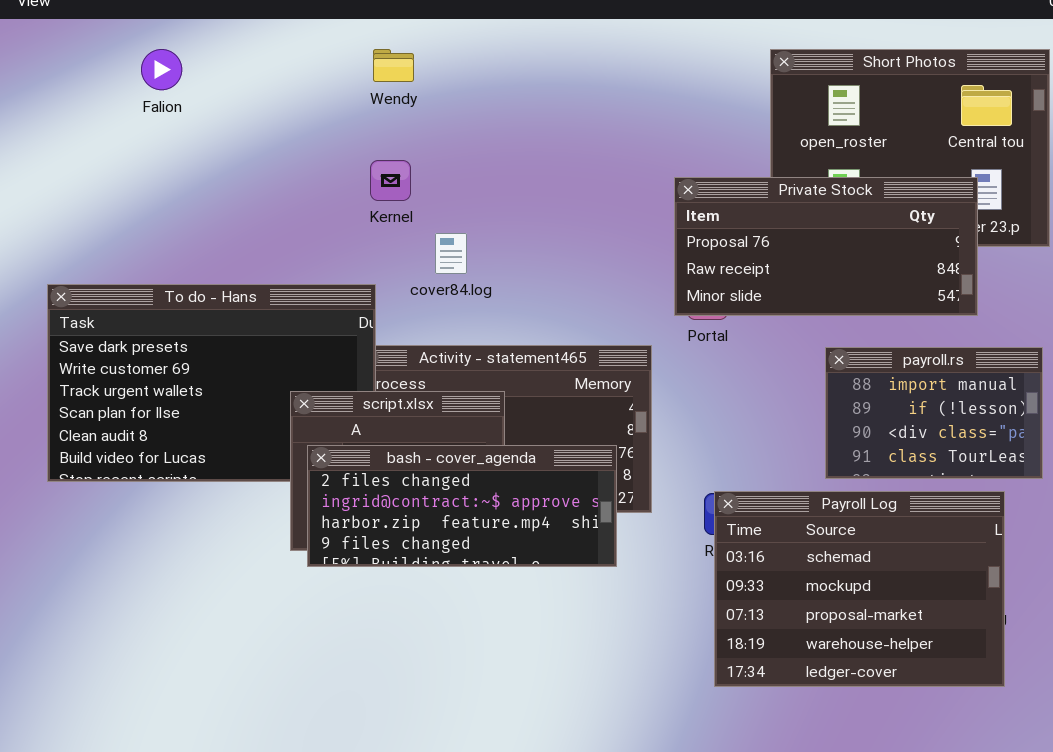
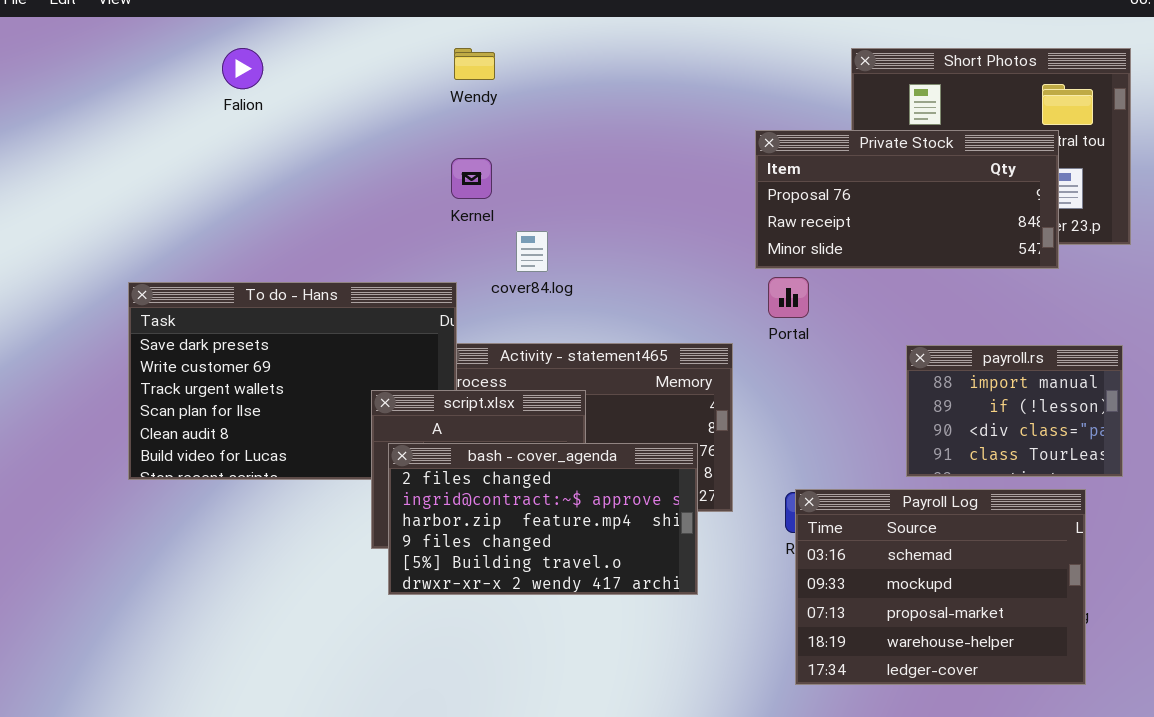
Private Stock: [674,177,978,316] -> [755,130,1059,269], moved
bash - cover_agenda: [307,445,617,567] -> [388,443,698,595], resized

